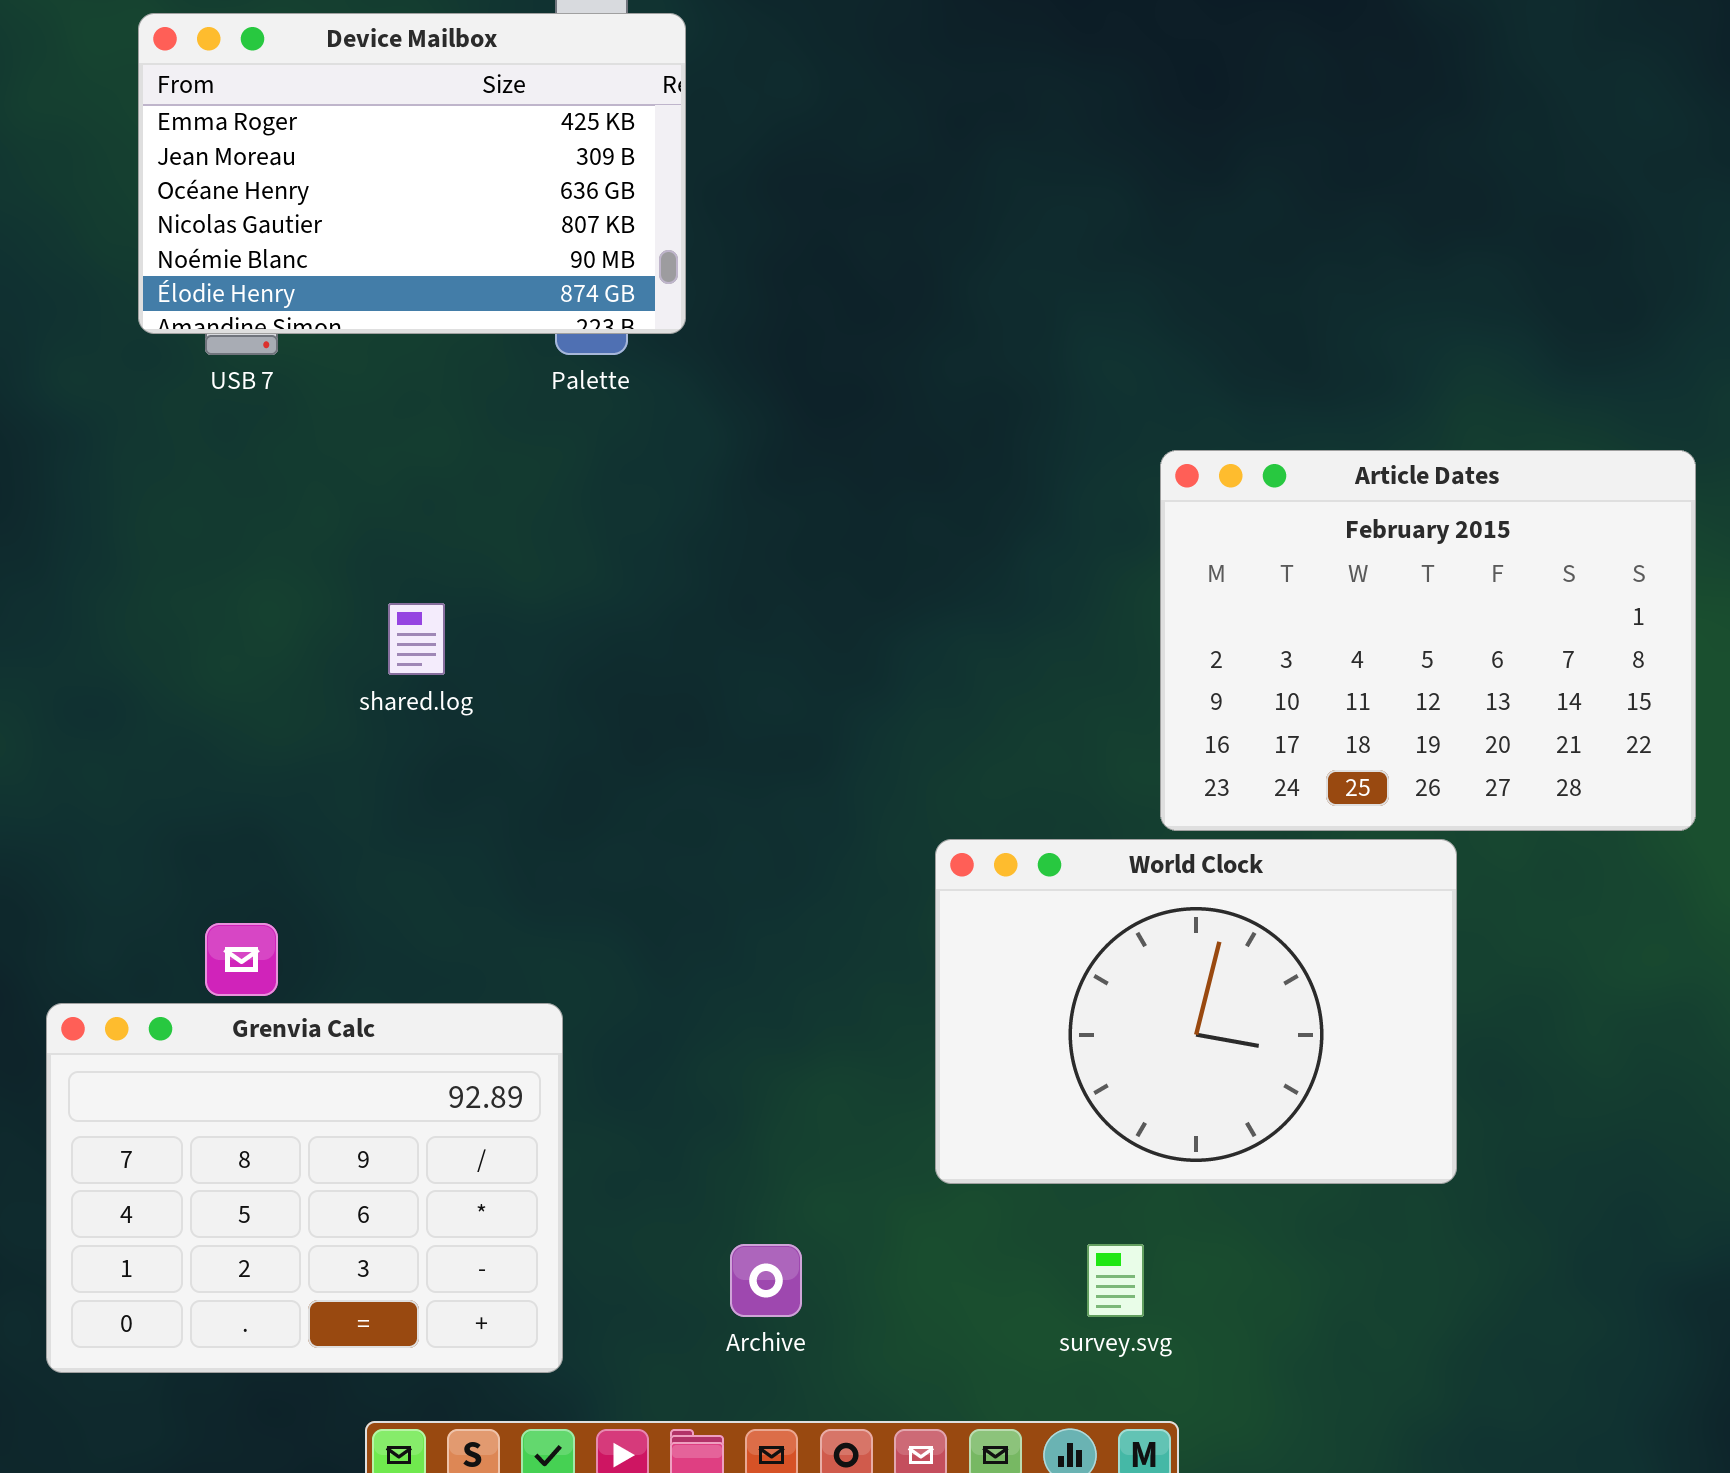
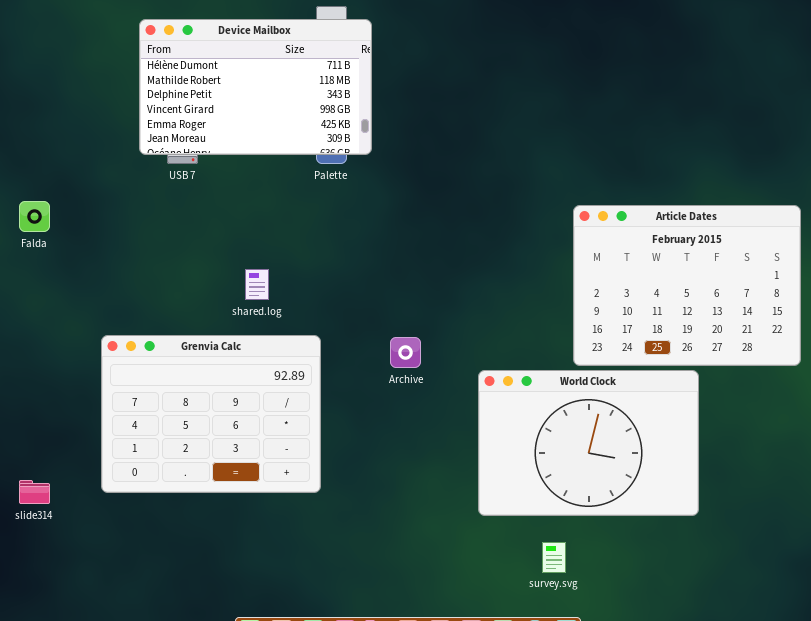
Device Mailbox: [138,13,686,334] -> [139,19,372,155], scrolled up 4 rows
Grenvia Calc: [46,1003,563,1373] -> [101,335,321,493], moved
Archive: [730,1244,802,1317] -> [390,337,421,368], moved

